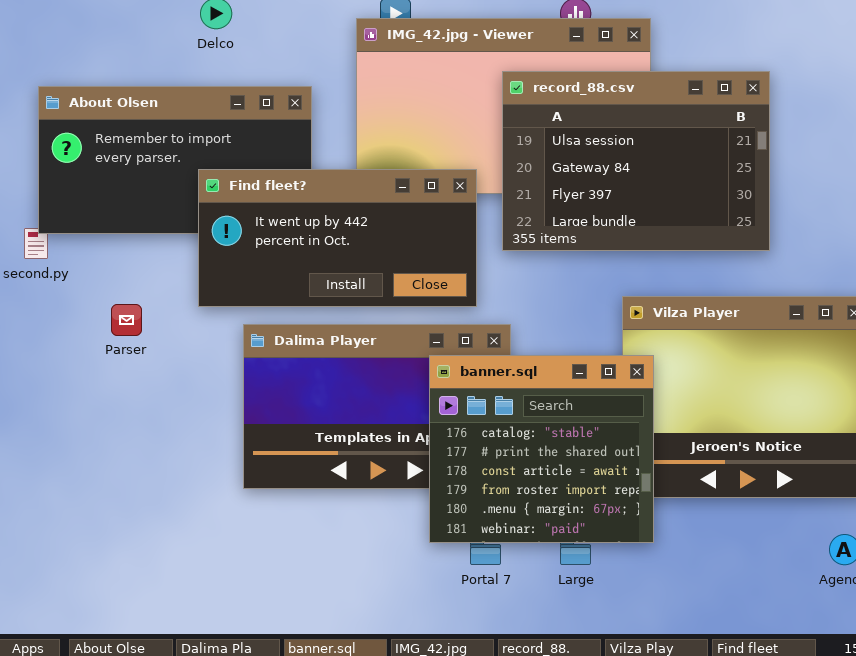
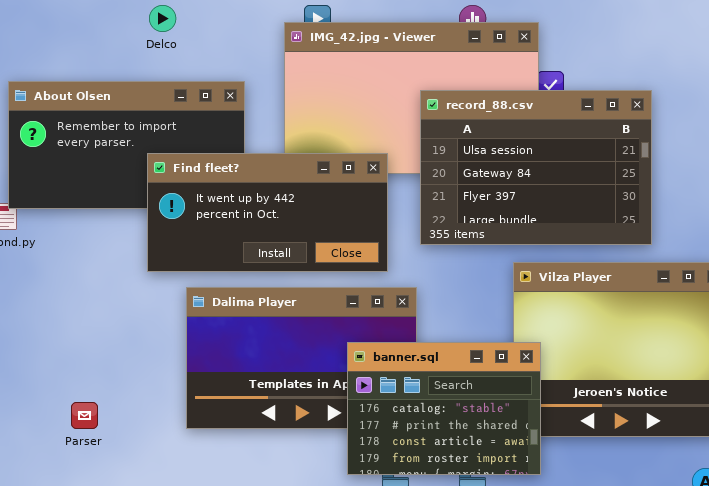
record_88.csv: [502,71,770,251] -> [420,90,652,245], moved
Parser: [111,304,142,336] -> [71,402,98,429], moved
banner.sql: [429,355,654,543] -> [347,342,541,475], resized

